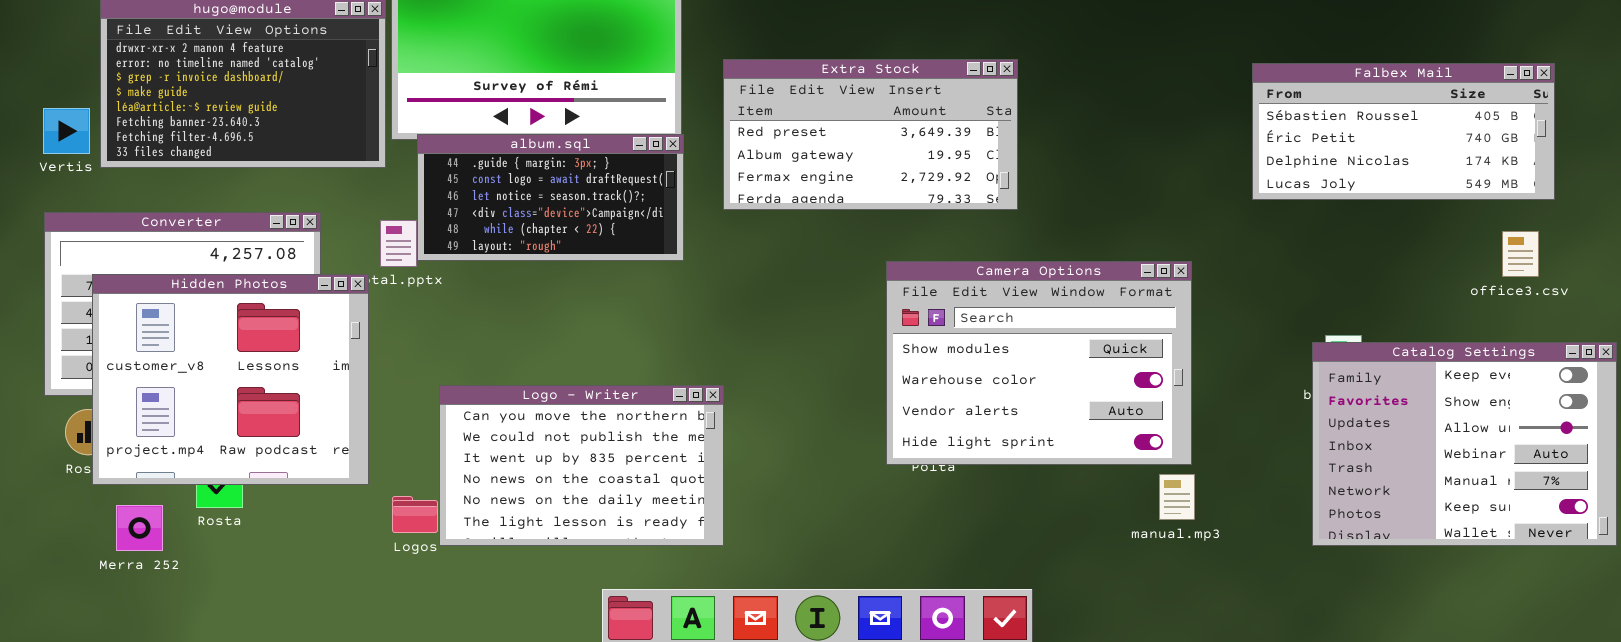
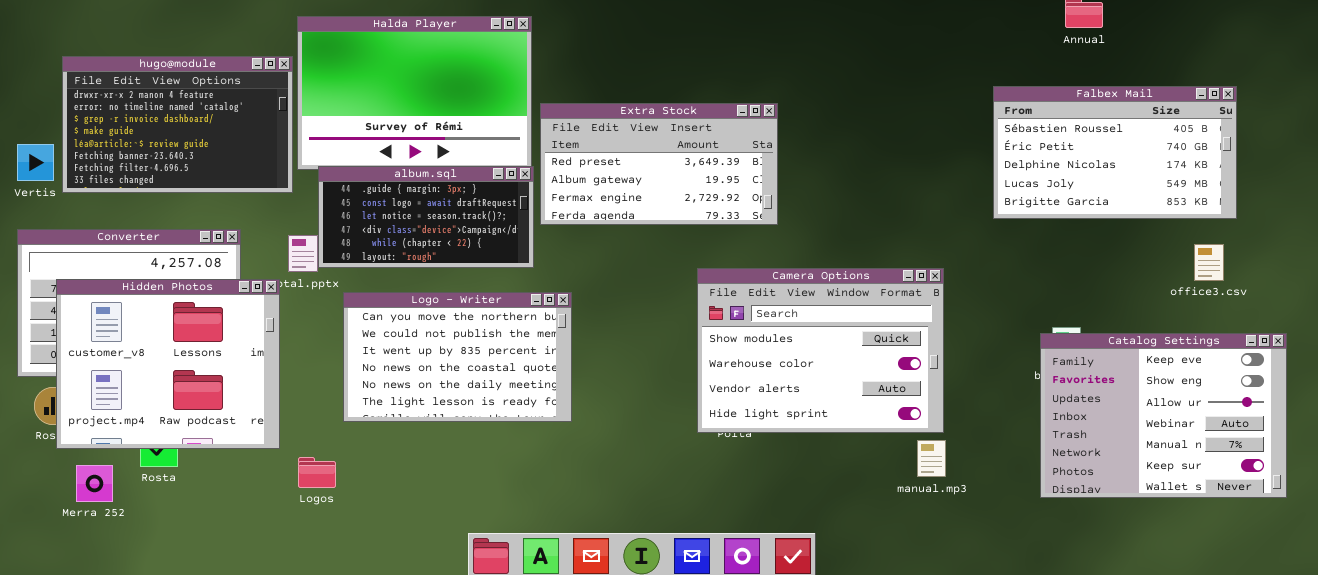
Extra Stock: [723,59,1018,210] -> [540,103,778,225], moved
Falbex Mail: [1252,63,1555,200] -> [993,86,1237,219], resized
Logo - Writer: [439,385,724,546] -> [343,292,572,422], moved

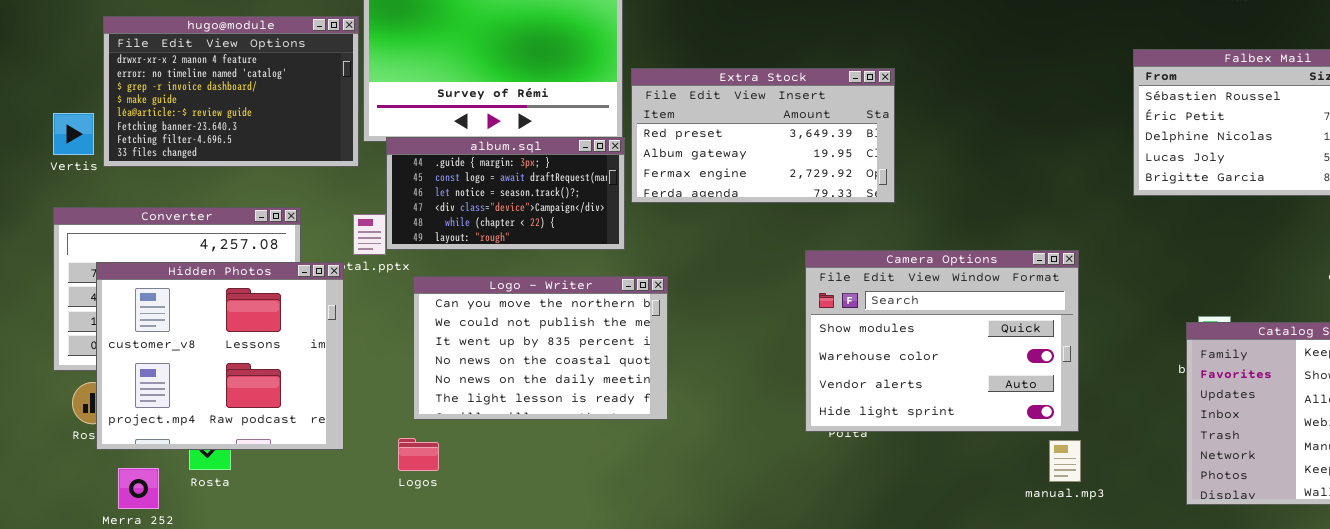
Logos: [298,457,336,488] -> [398,438,439,471], moved

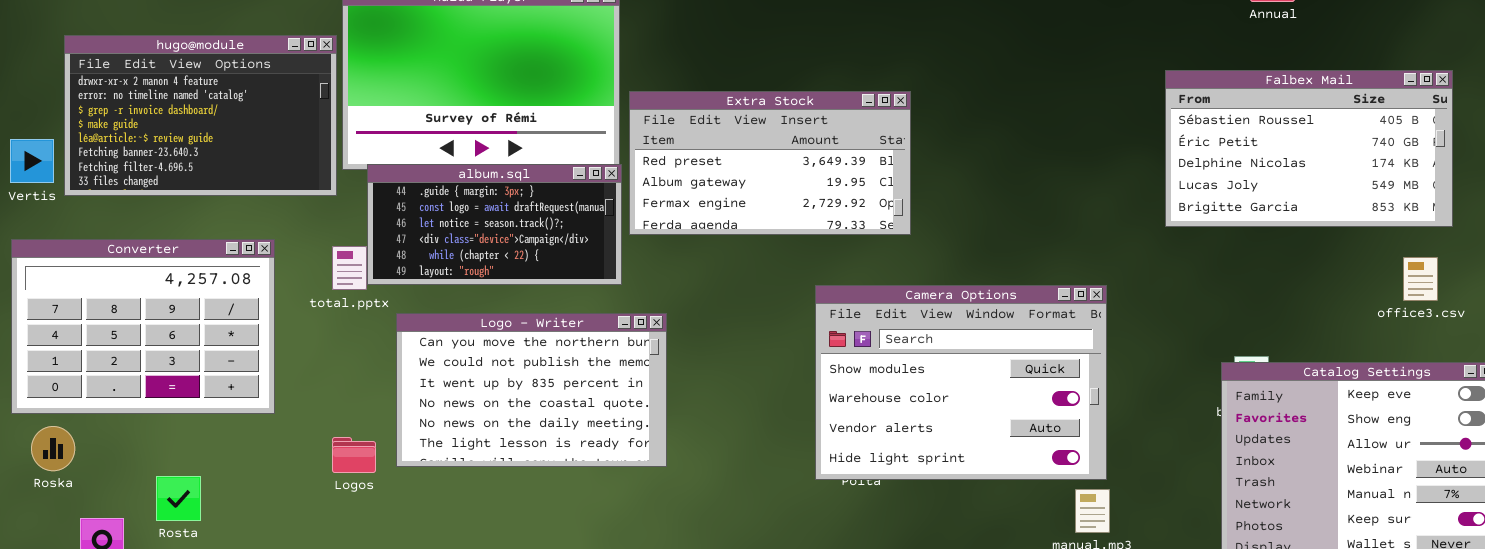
Hidden Photos: [96,262,344,450] -> none, closed
Logos: [398,438,439,471] -> [332,437,376,473], moved

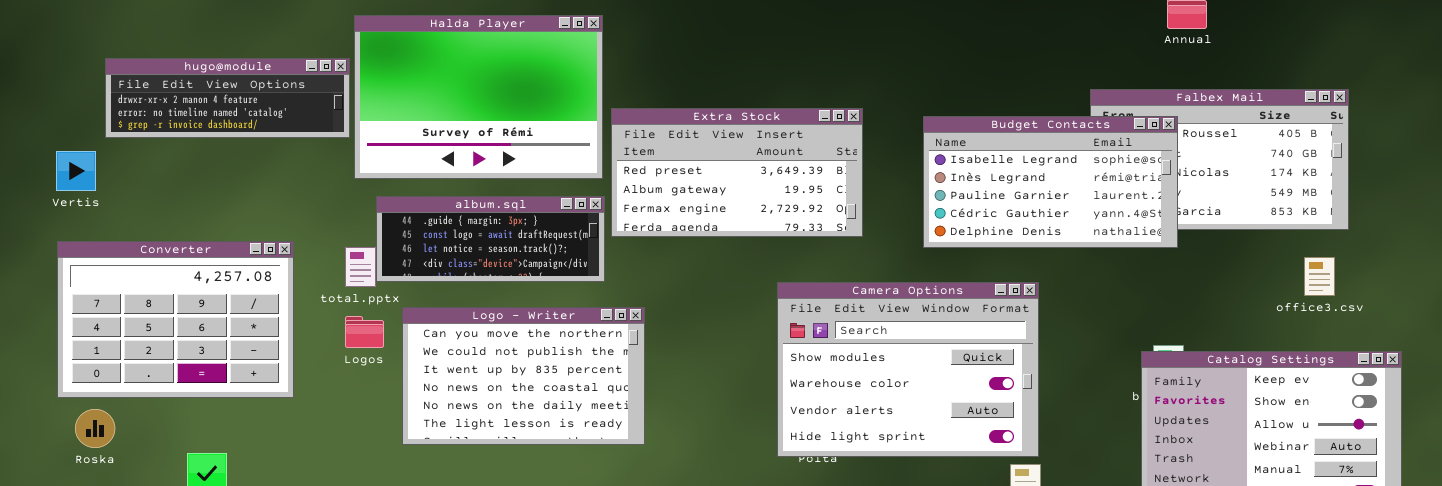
hugo@module: [64,35,337,196] -> [105,58,350,138], resized
Budget Contacts: none -> [923,116,1178,248], opened
album.sql: [367,164,622,285] -> [376,196,605,282], resized
Logos: [332,437,376,473] -> [345,316,384,348], moved

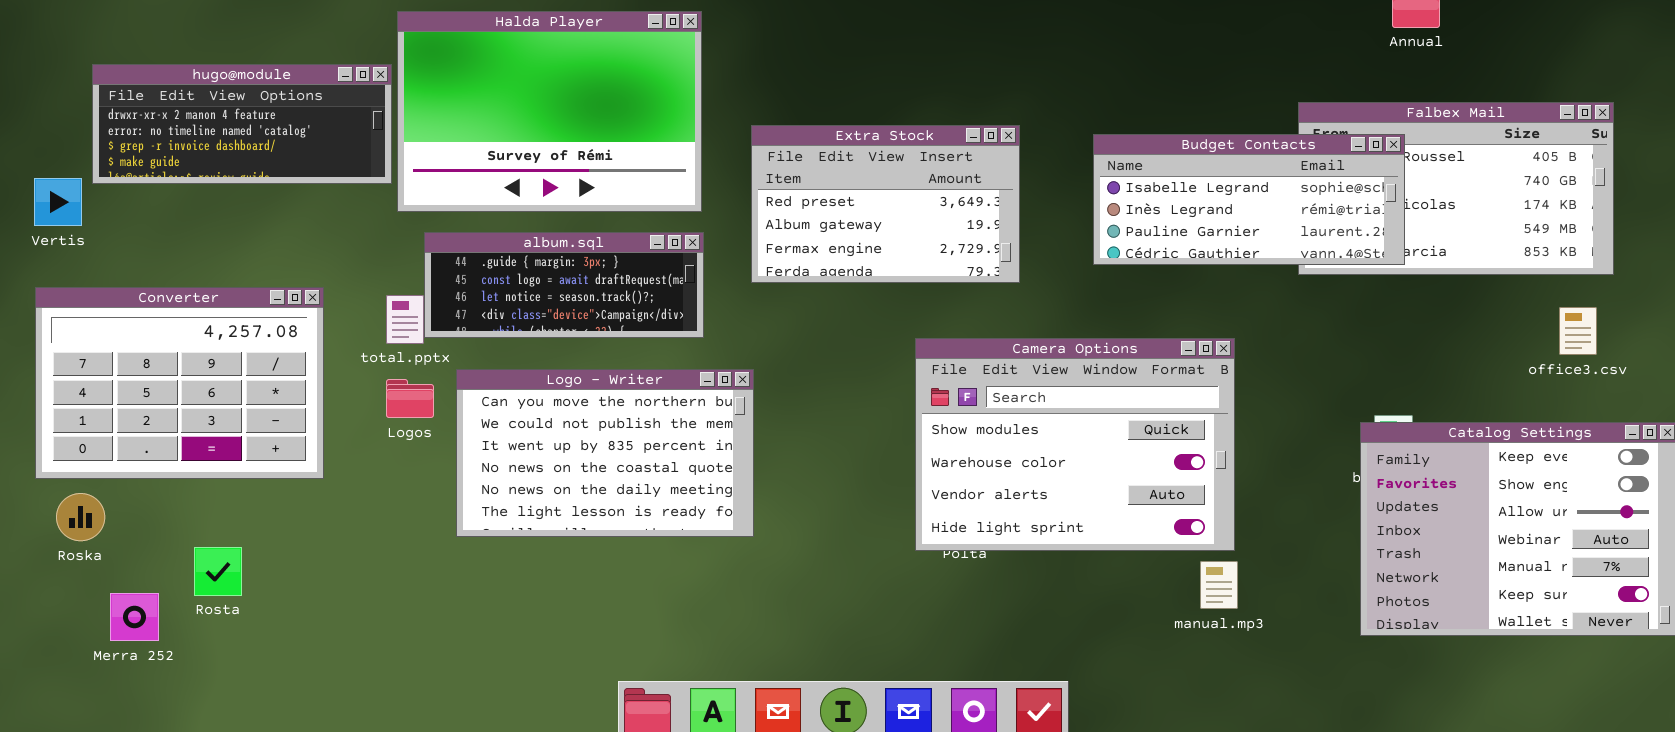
hugo@module: [105,58,350,138] -> [92,64,392,184], resized
Extra Stock: [611,108,863,237] -> [751,125,1020,283], resized
Budget Contacts: [923,116,1178,248] -> [1093,134,1405,265], resized

